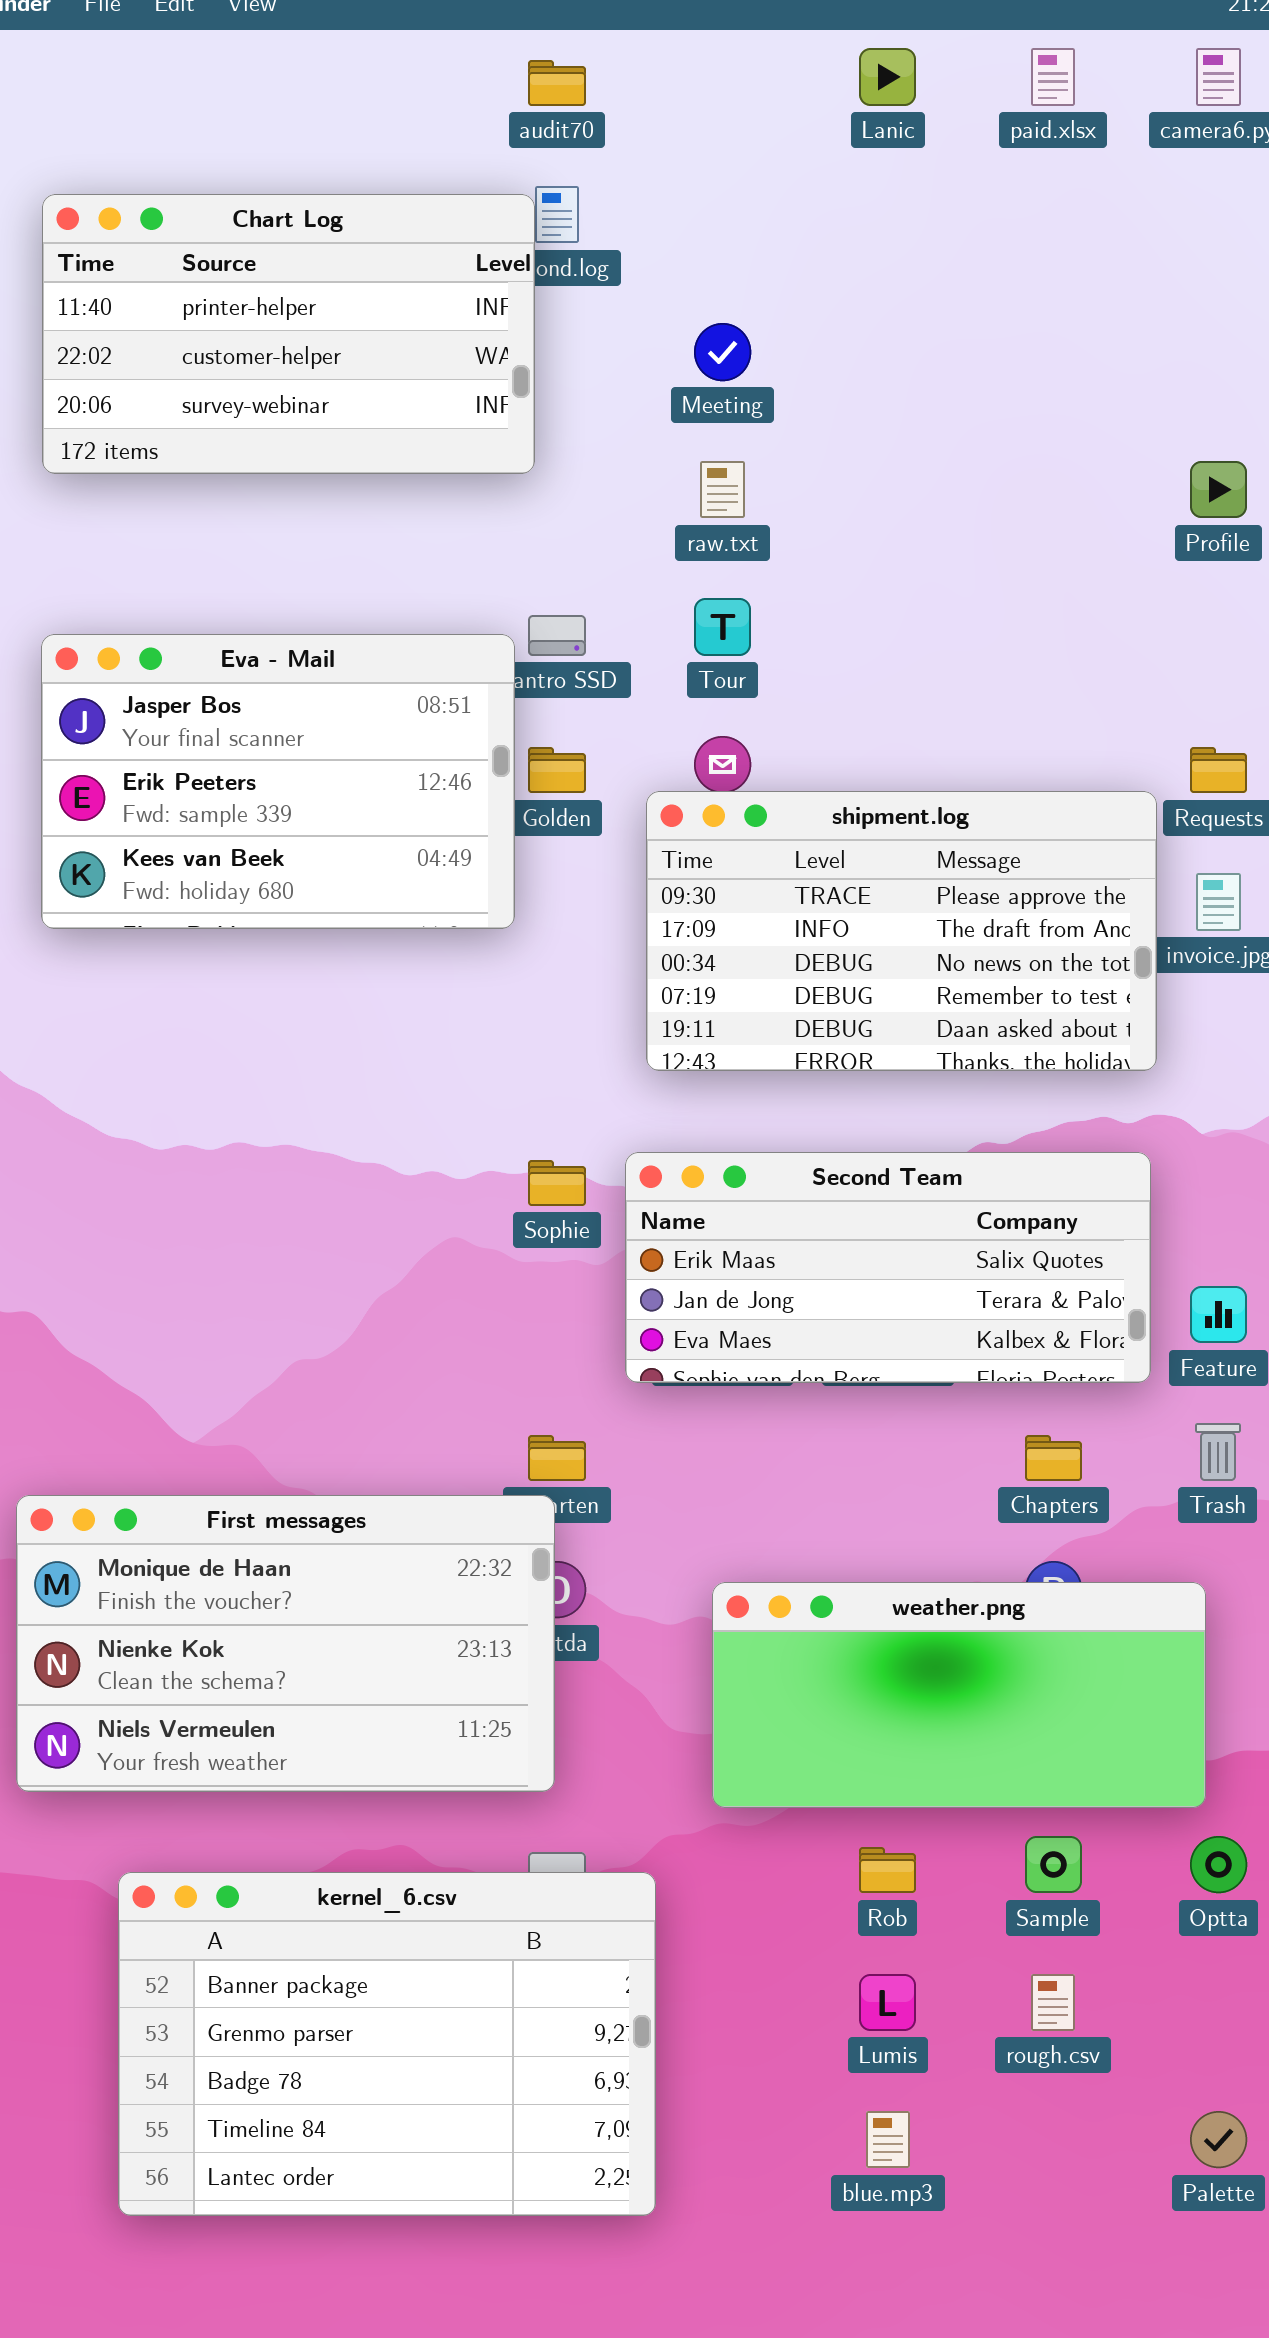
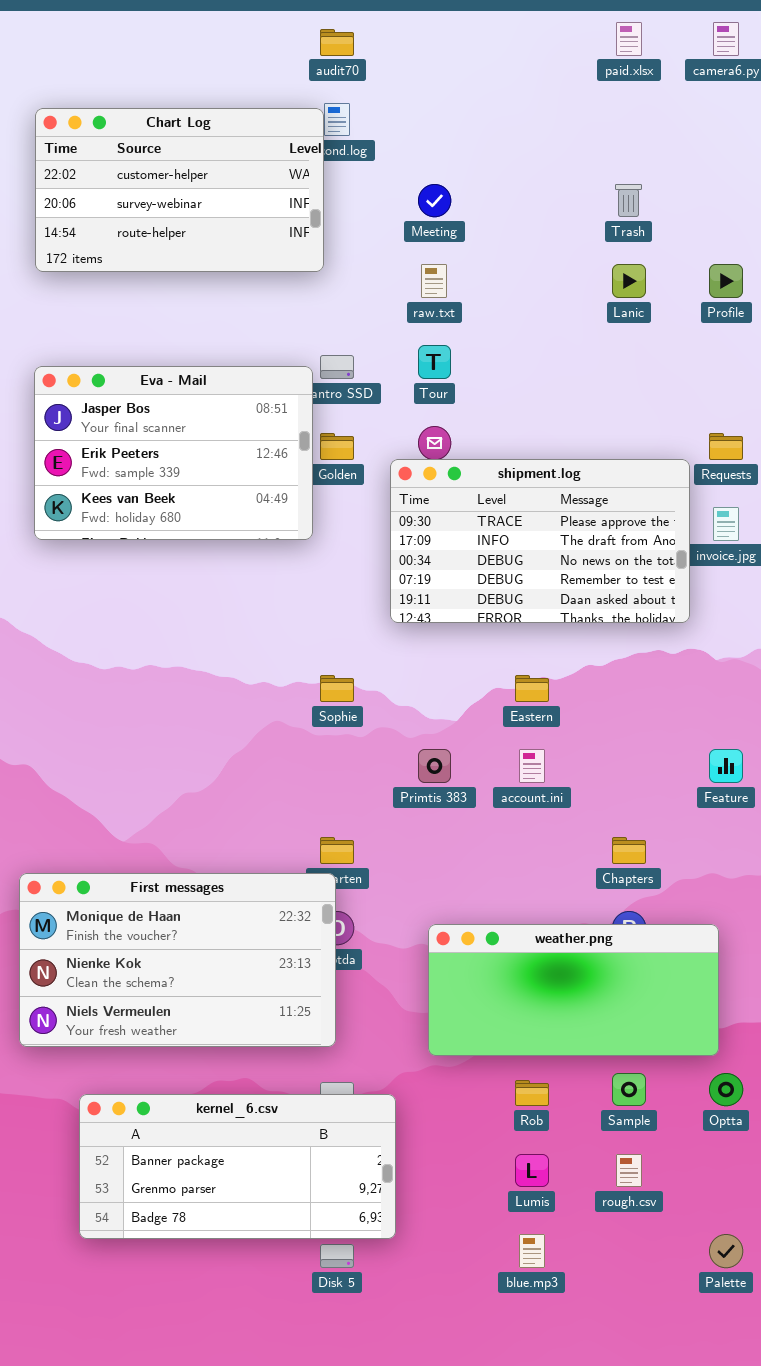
Lanic: [859,48,916,106] -> [612,264,646,298], moved
Chart Log: [42,194,535,474] -> [35,108,324,272], scrolled down 1 row
Second Team: [625,1152,1151,1383] -> none, closed
Trash: [1195,1423,1241,1481] -> [615,184,642,217], moved
kernel_6.csv: [118,1872,656,2216] -> [79,1094,396,1239], resized

